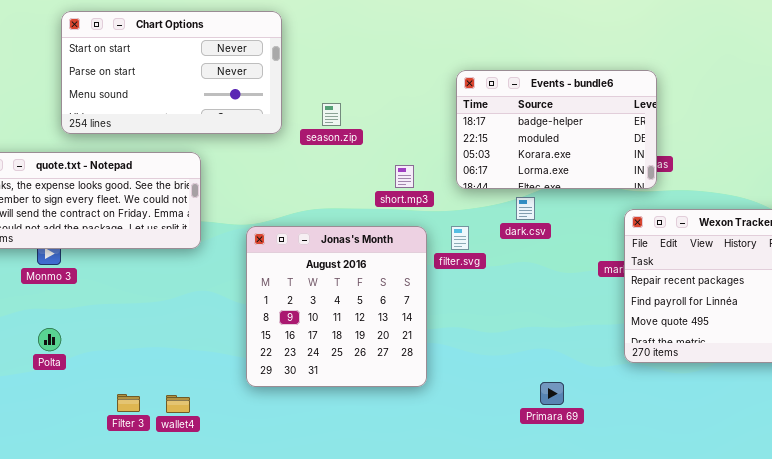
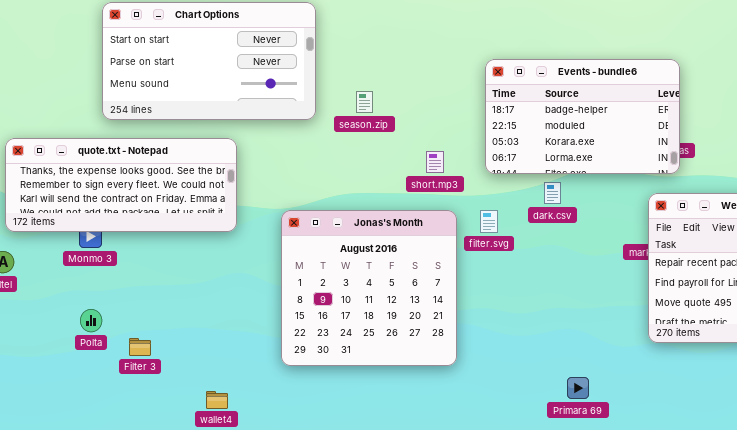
Primara 69: [540,382,564,405] -> [567,377,589,399], moved
Filter 3: [117,394,140,412] -> [129,338,151,356], moved
wallet4: [166,395,190,413] -> [206,391,228,409], moved

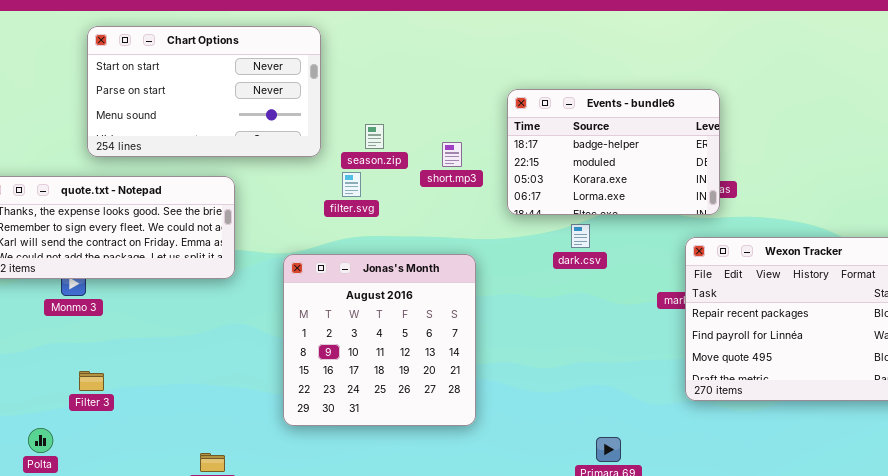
short.mp3: [426,151,444,173] -> [442,142,462,167], moved
filter.svg: [480,210,498,233] -> [342,172,361,197], moved
Polta: [80,309,102,332] -> [28,428,53,453], moved
Filter 3: [129,338,151,356] -> [79,371,104,391], moved

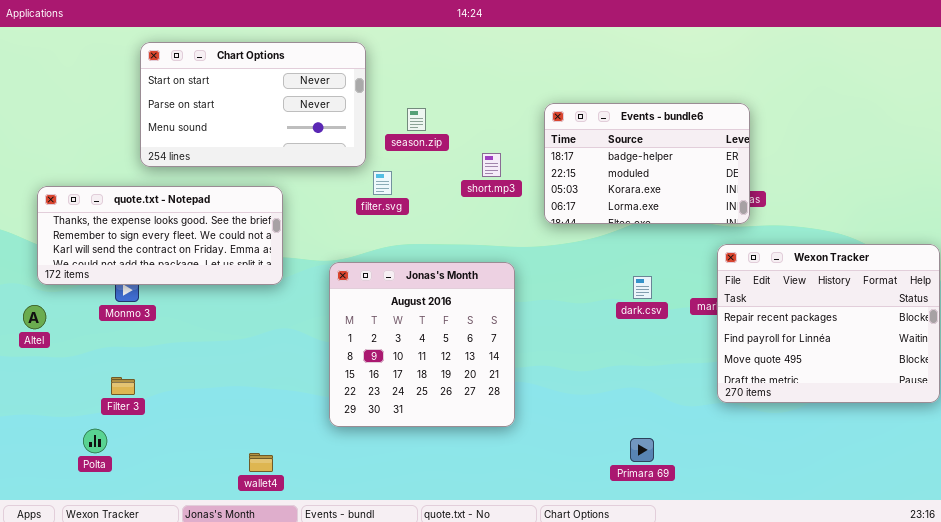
season.zip: [365,124,384,149] -> [407,108,426,131], moved
filter.svg: [342,172,361,197] -> [373,171,392,195], moved
dark.csv: [571,224,590,248] -> [633,276,652,299], moved
Filter 3: [79,371,104,391] -> [111,377,135,395], moved

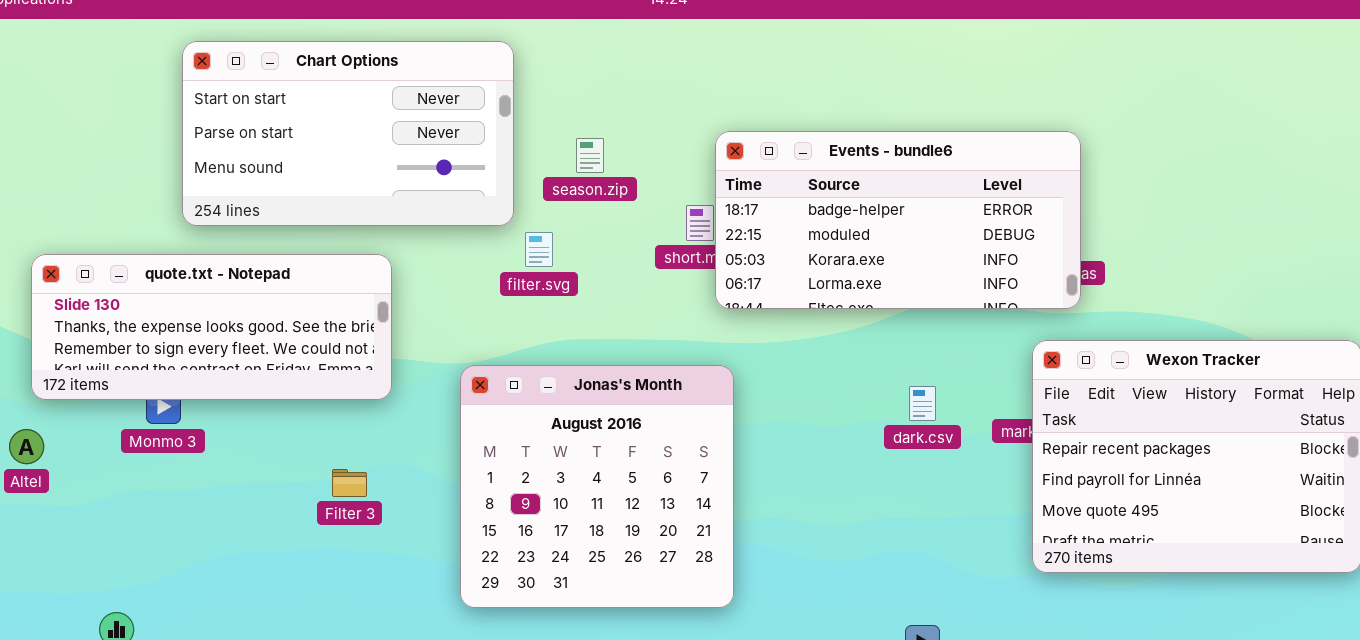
Events - bundle6: [544,103,750,224] -> [715,131,1081,309], resized
quote.txt - Notepad: [37,186,283,285] -> [31,254,392,400], scrolled up 1 row
Filter 3: [111,377,135,395] -> [332,469,367,497], moved

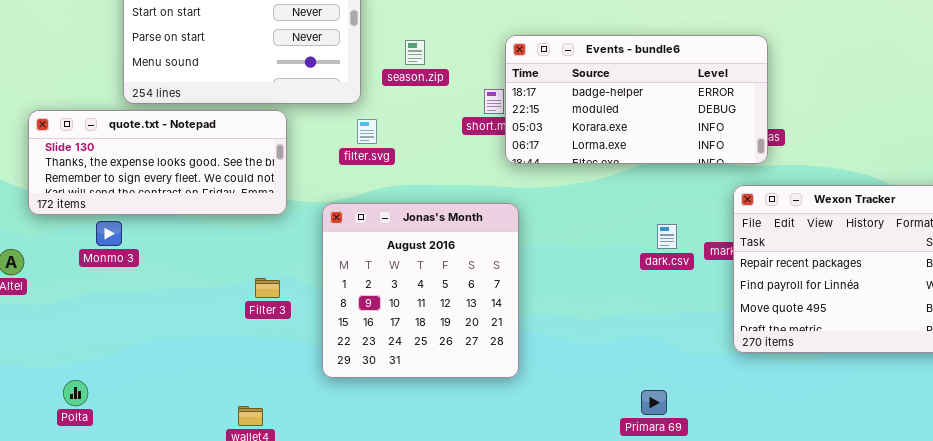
filter.svg: [525,232,553,267] -> [357,119,377,144], moved
quote.txt - Notepad: [31,254,392,400] -> [28,110,287,215], moved
dark.csv: [909,386,936,421] -> [657,224,677,249], moved
Filter 3: [332,469,367,497] -> [255,278,280,298], moved

